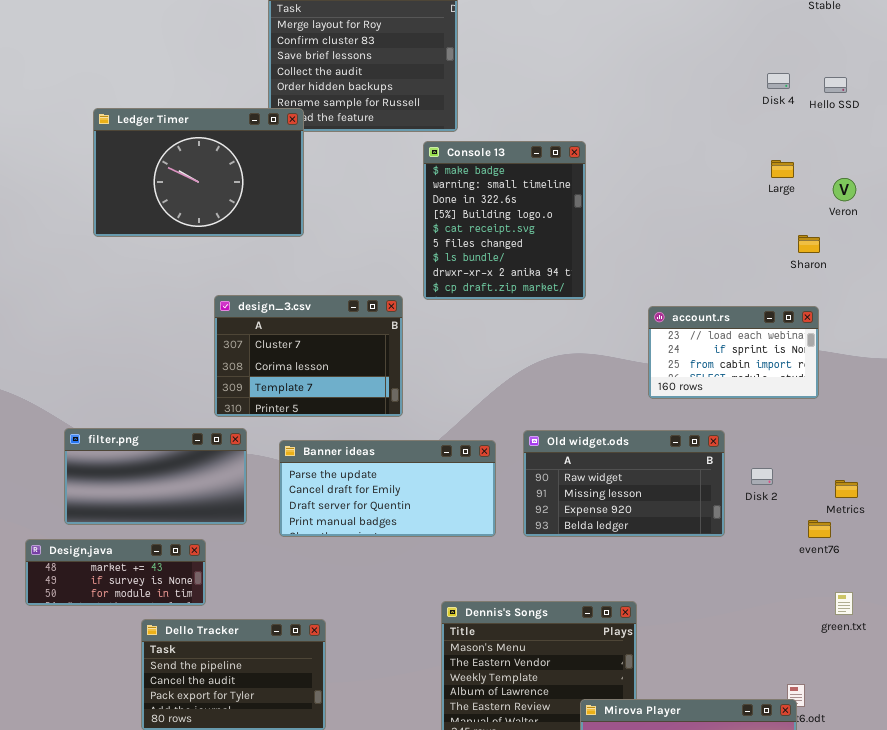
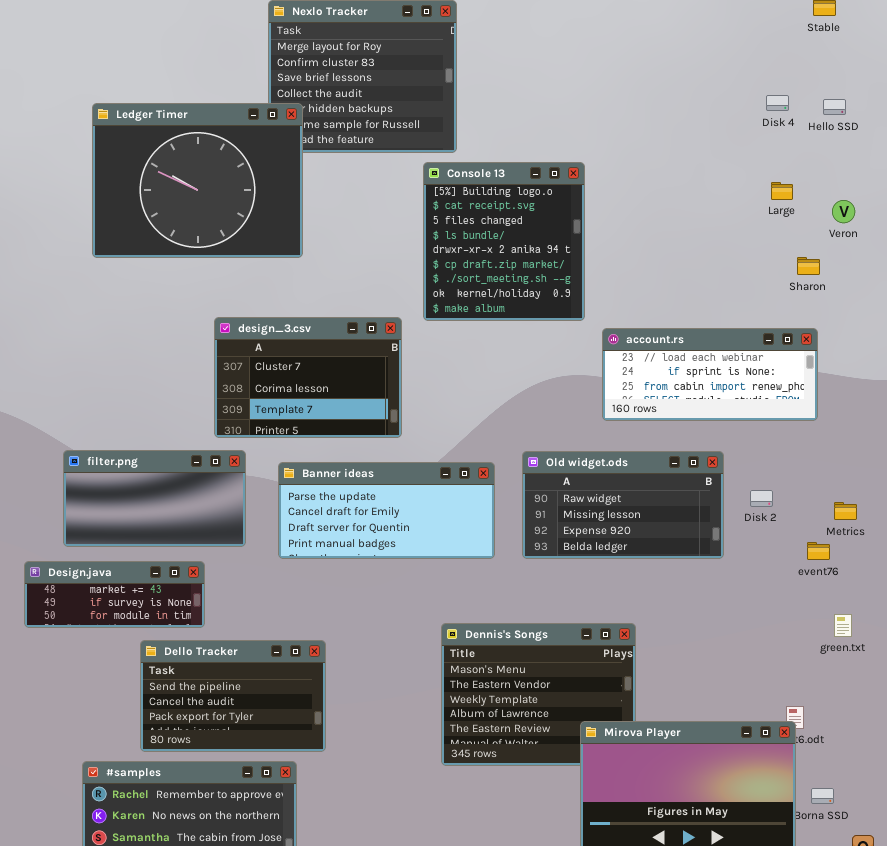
Ledger Timer: [93,108,304,237] -> [92,103,303,258], resized
Console 13: [423,141,586,300] -> [423,162,585,321], scrolled down 3 rows
account.rs: [648,306,819,399] -> [602,328,818,421], resized

